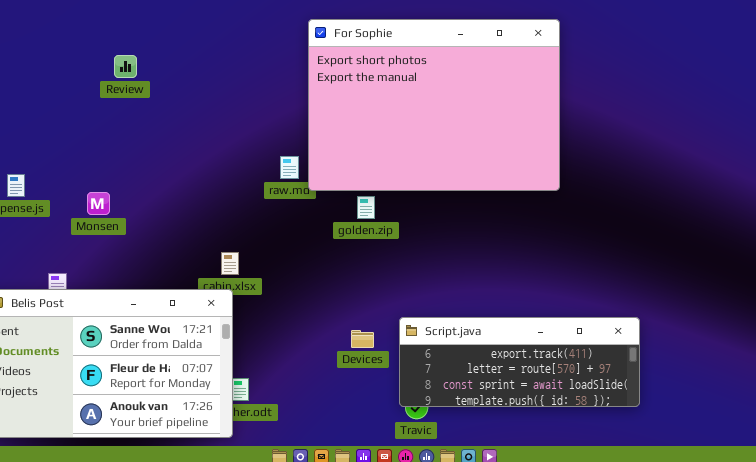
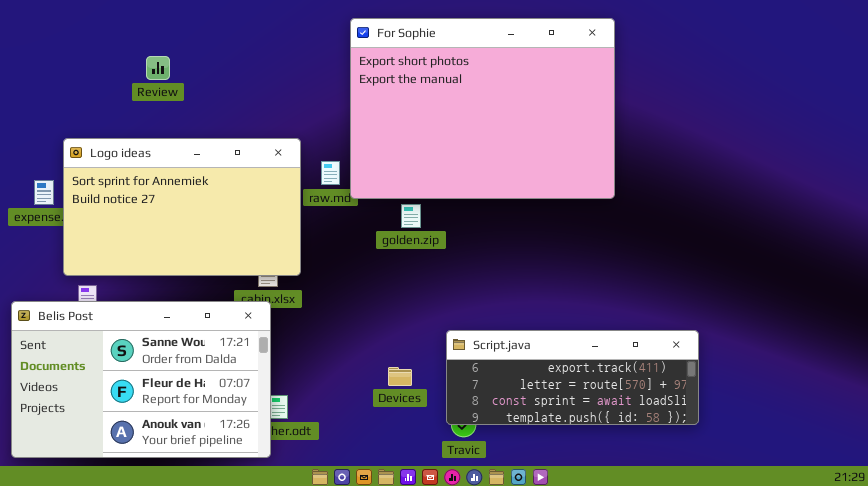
Logo ideas: none -> [63,138,301,276], opened
Devices: [351,330,374,348] -> [388,367,412,386], moved

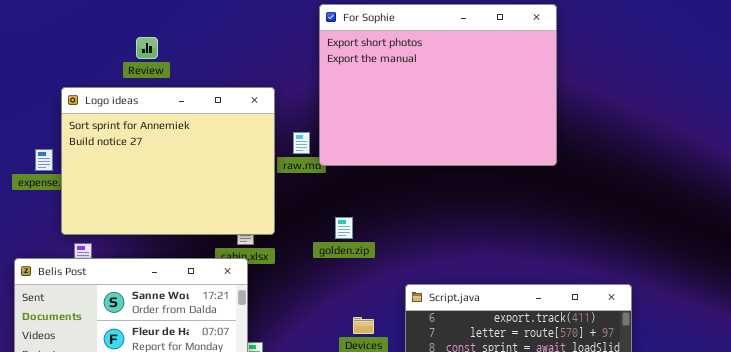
Logo ideas: [63,138,301,276] -> [61,87,275,235], resized
golden.zip: [401,204,421,228] -> [335,217,353,239], moved

